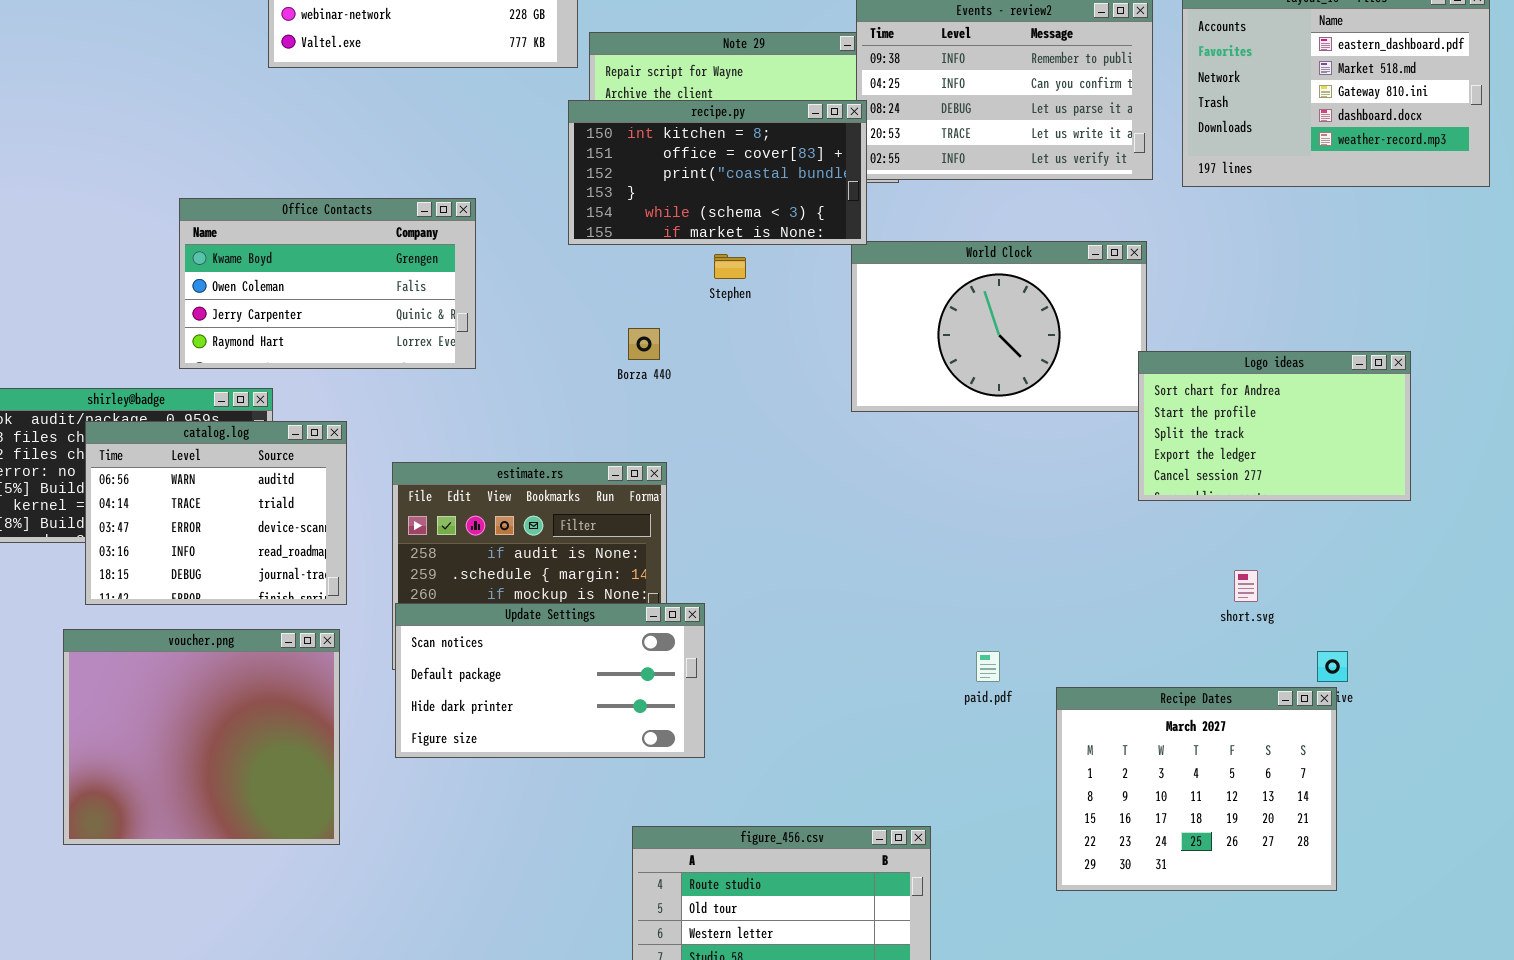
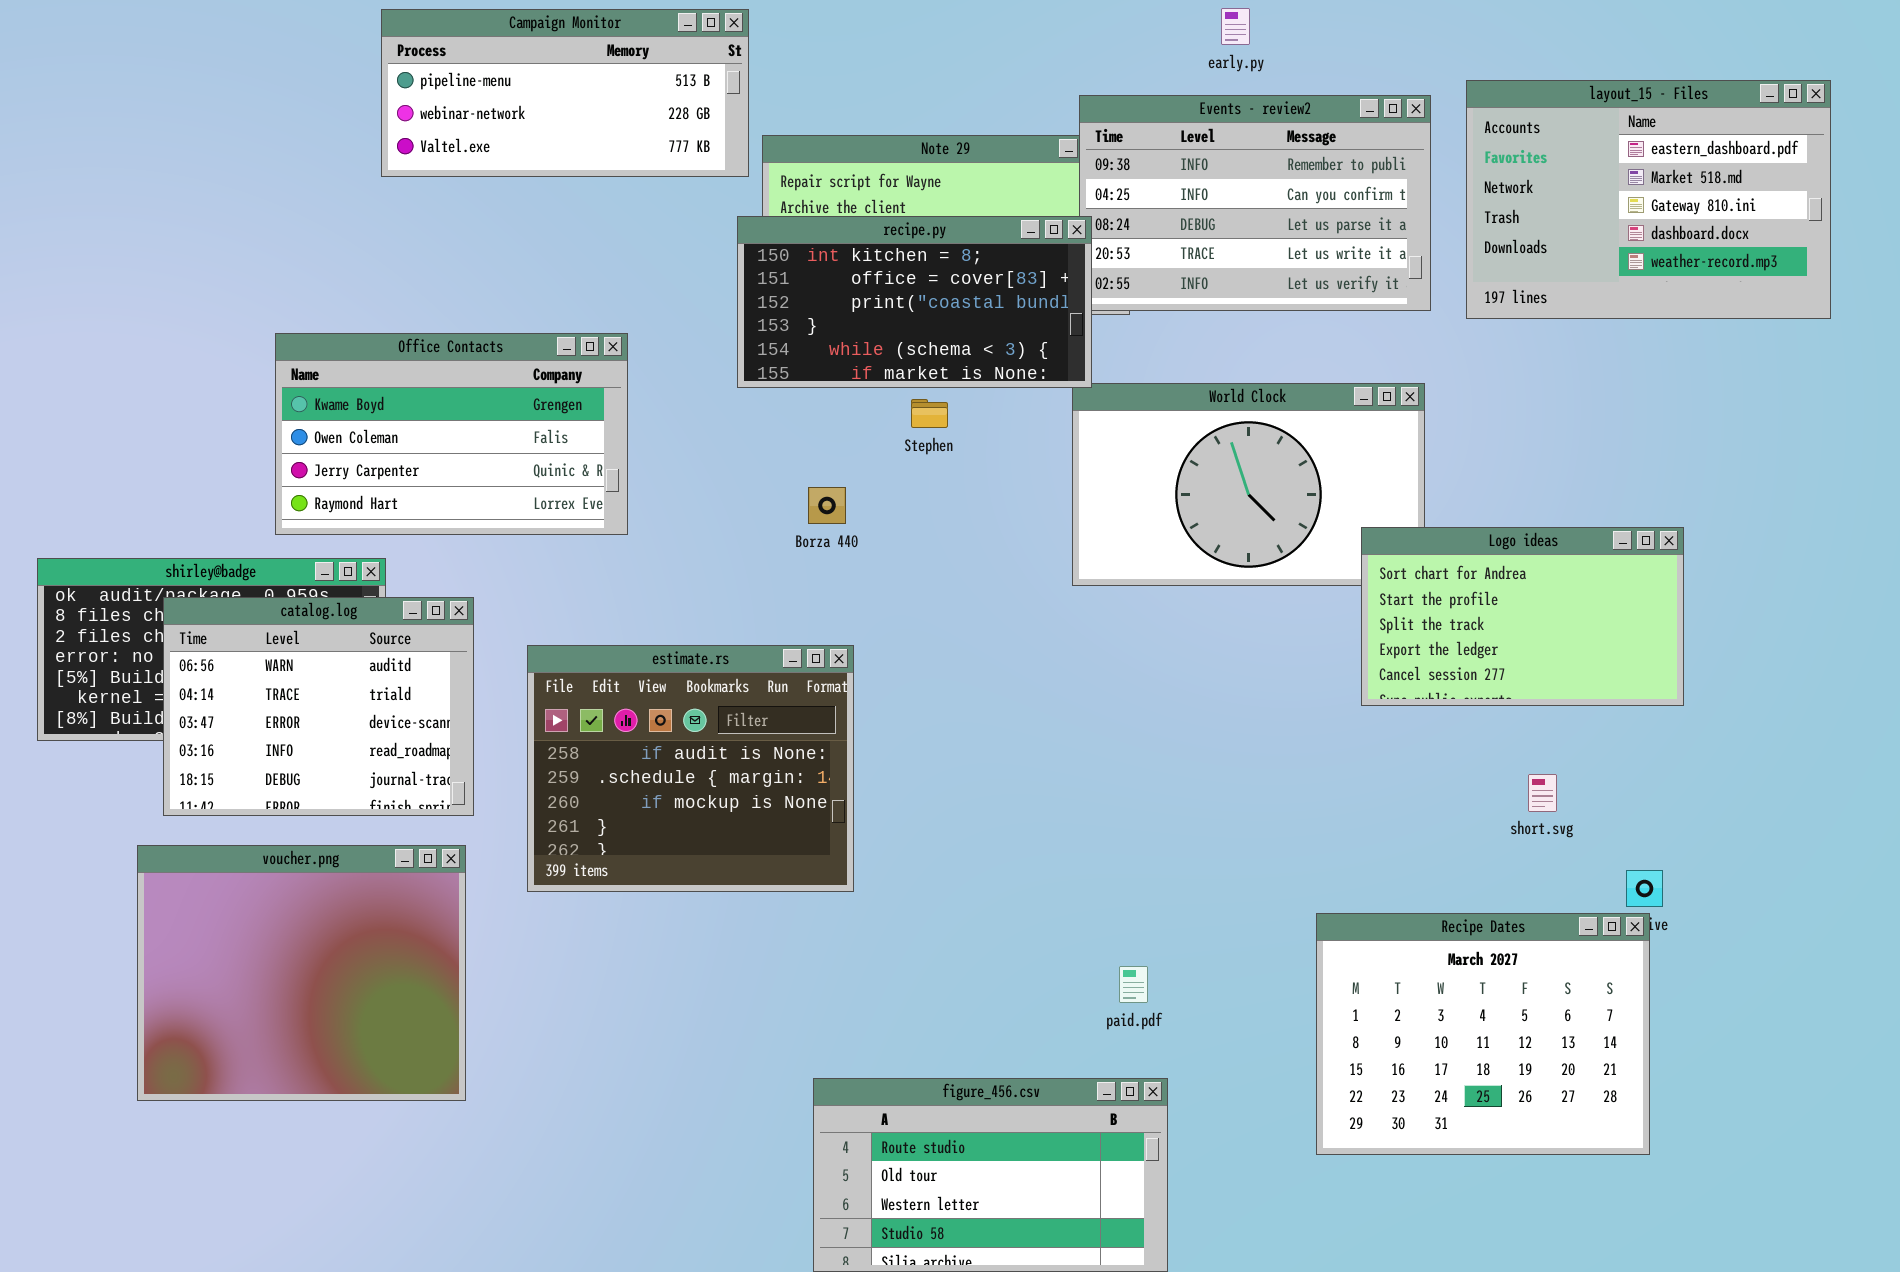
Logo ideas: [1138,351,1411,501] -> [1361,527,1684,706], moved
Update Settings: [395,603,705,758] -> none, closed
paid.pdf: [976,651,1000,682] -> [1119,966,1148,1003], moved

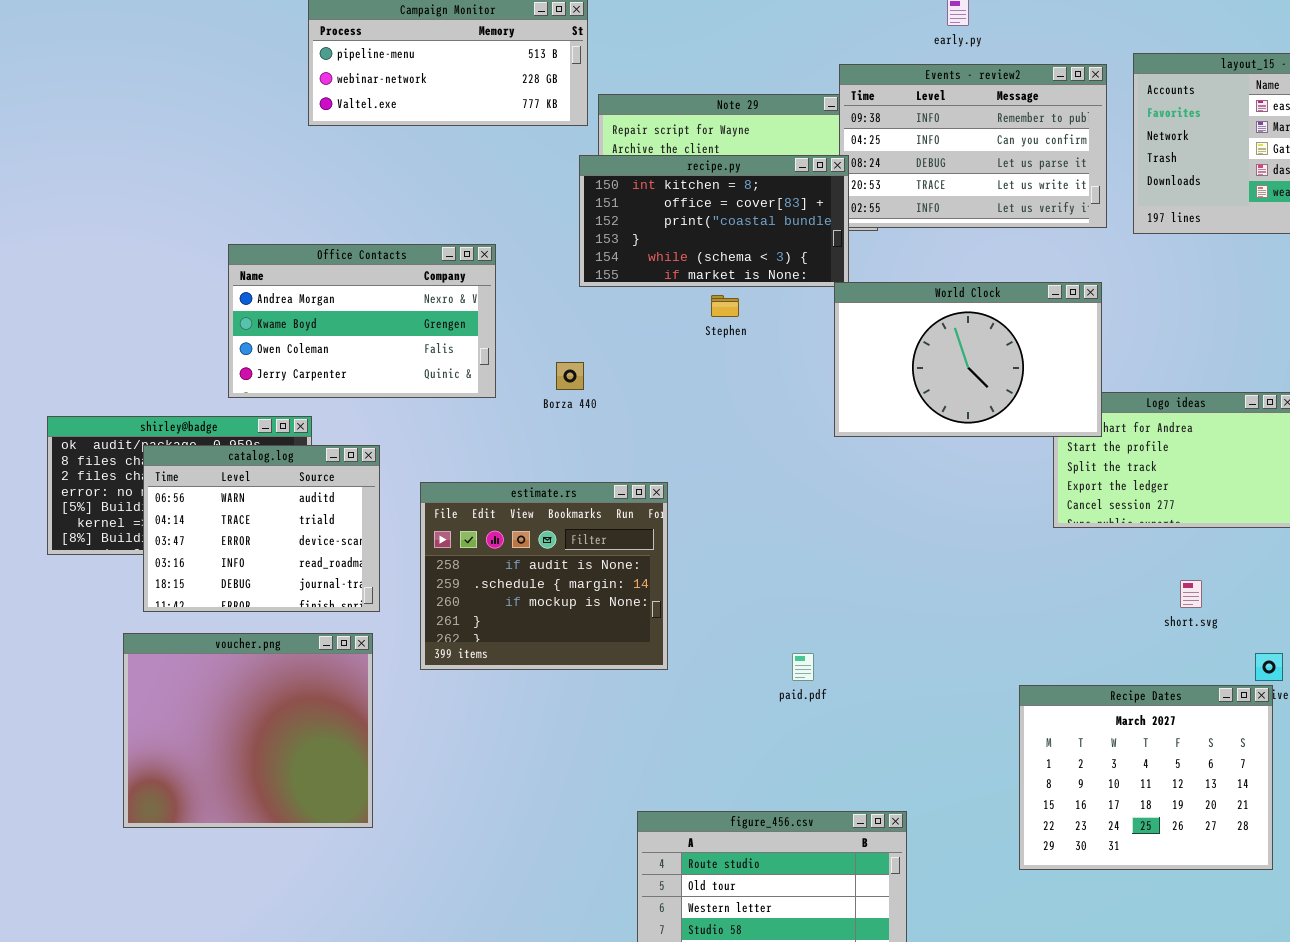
Office Contacts: [275,333,628,535] -> [228,244,496,398], scrolled up 1 row
World Clock: [1072,383,1425,586] -> [834,282,1102,437], raised
Borza 440: [808,487,846,524] -> [556,362,584,390], moved
paid.pdf: [1119,966,1148,1003] -> [792,653,814,681], moved

